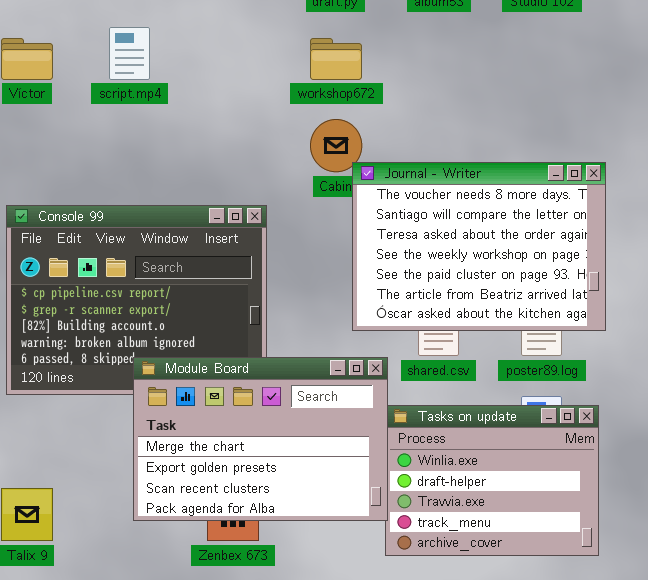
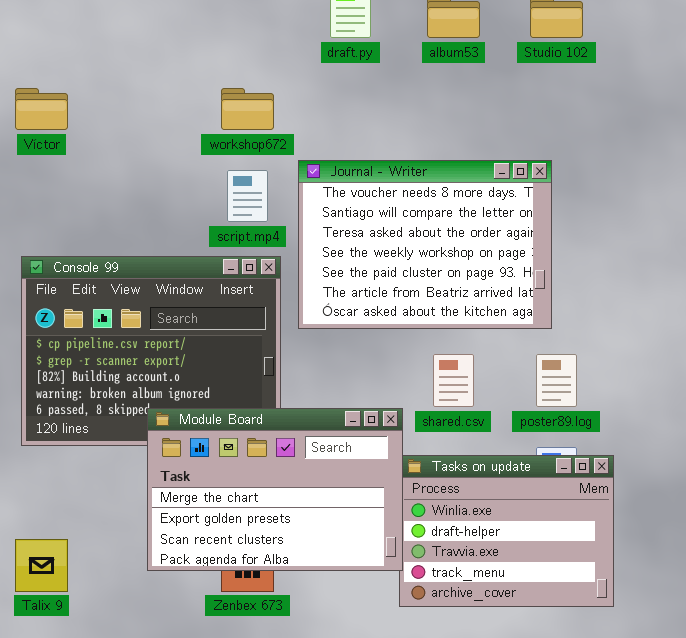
script.mp4: [109,27,150,80] -> [227,170,268,222], moved
workshop672: [310,38,362,80] -> [221,88,274,130], moved
Journal - Writer: [352,162,606,331] -> [298,160,552,329], moved

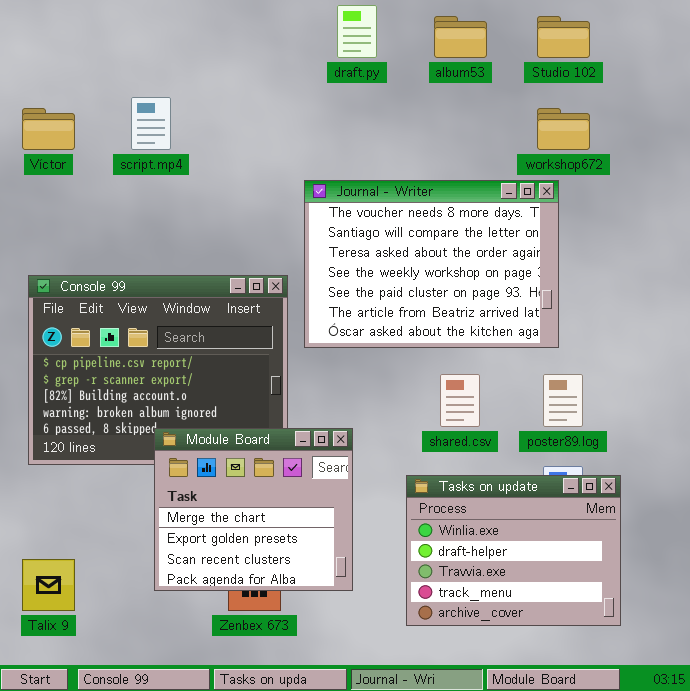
workshop672: [221,88,274,130] -> [537,108,590,150], moved
script.mp4: [227,170,268,222] -> [131,97,171,150], moved
Module Board: [147,408,403,571] -> [154,428,353,591], resized

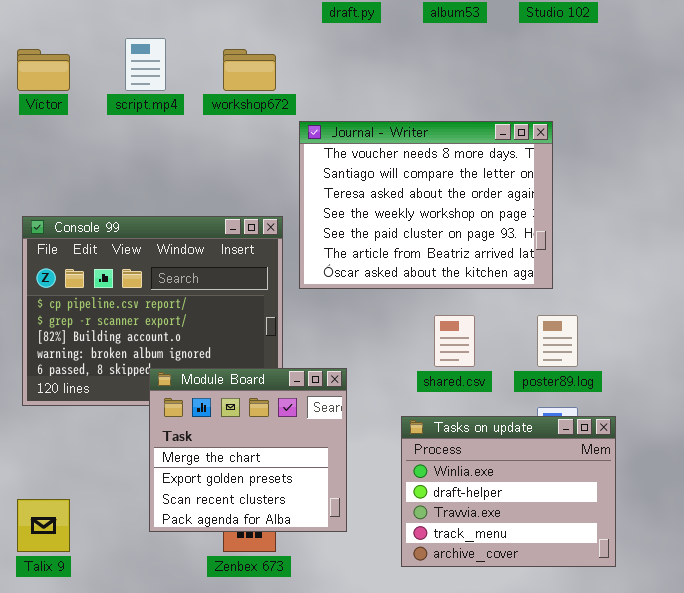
workshop672: [537,108,590,150] -> [223,49,276,91], moved

